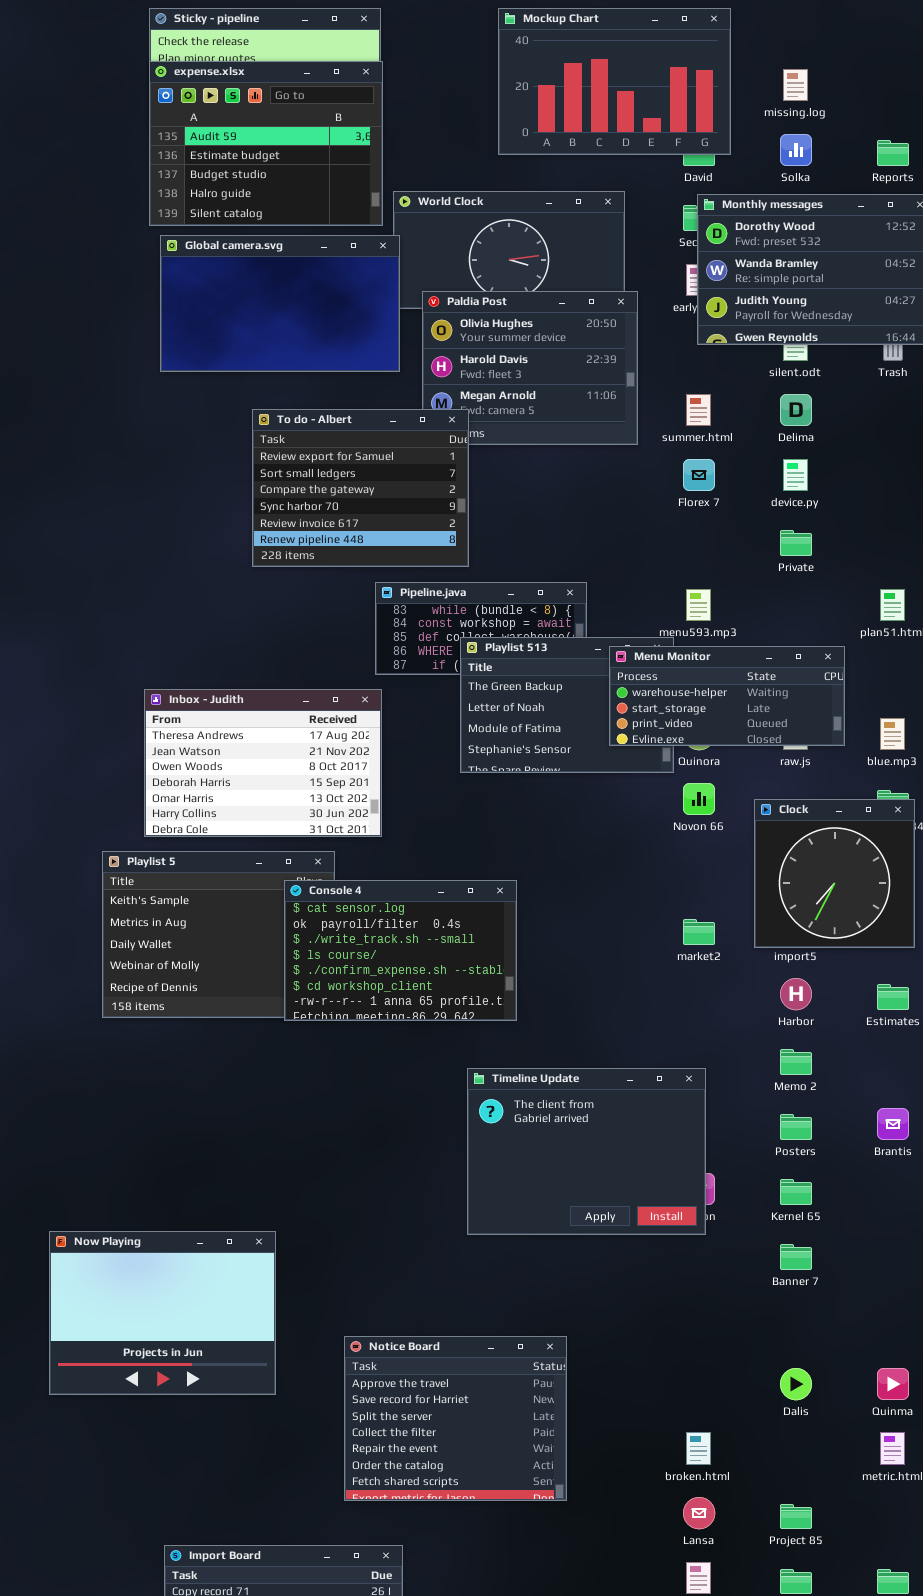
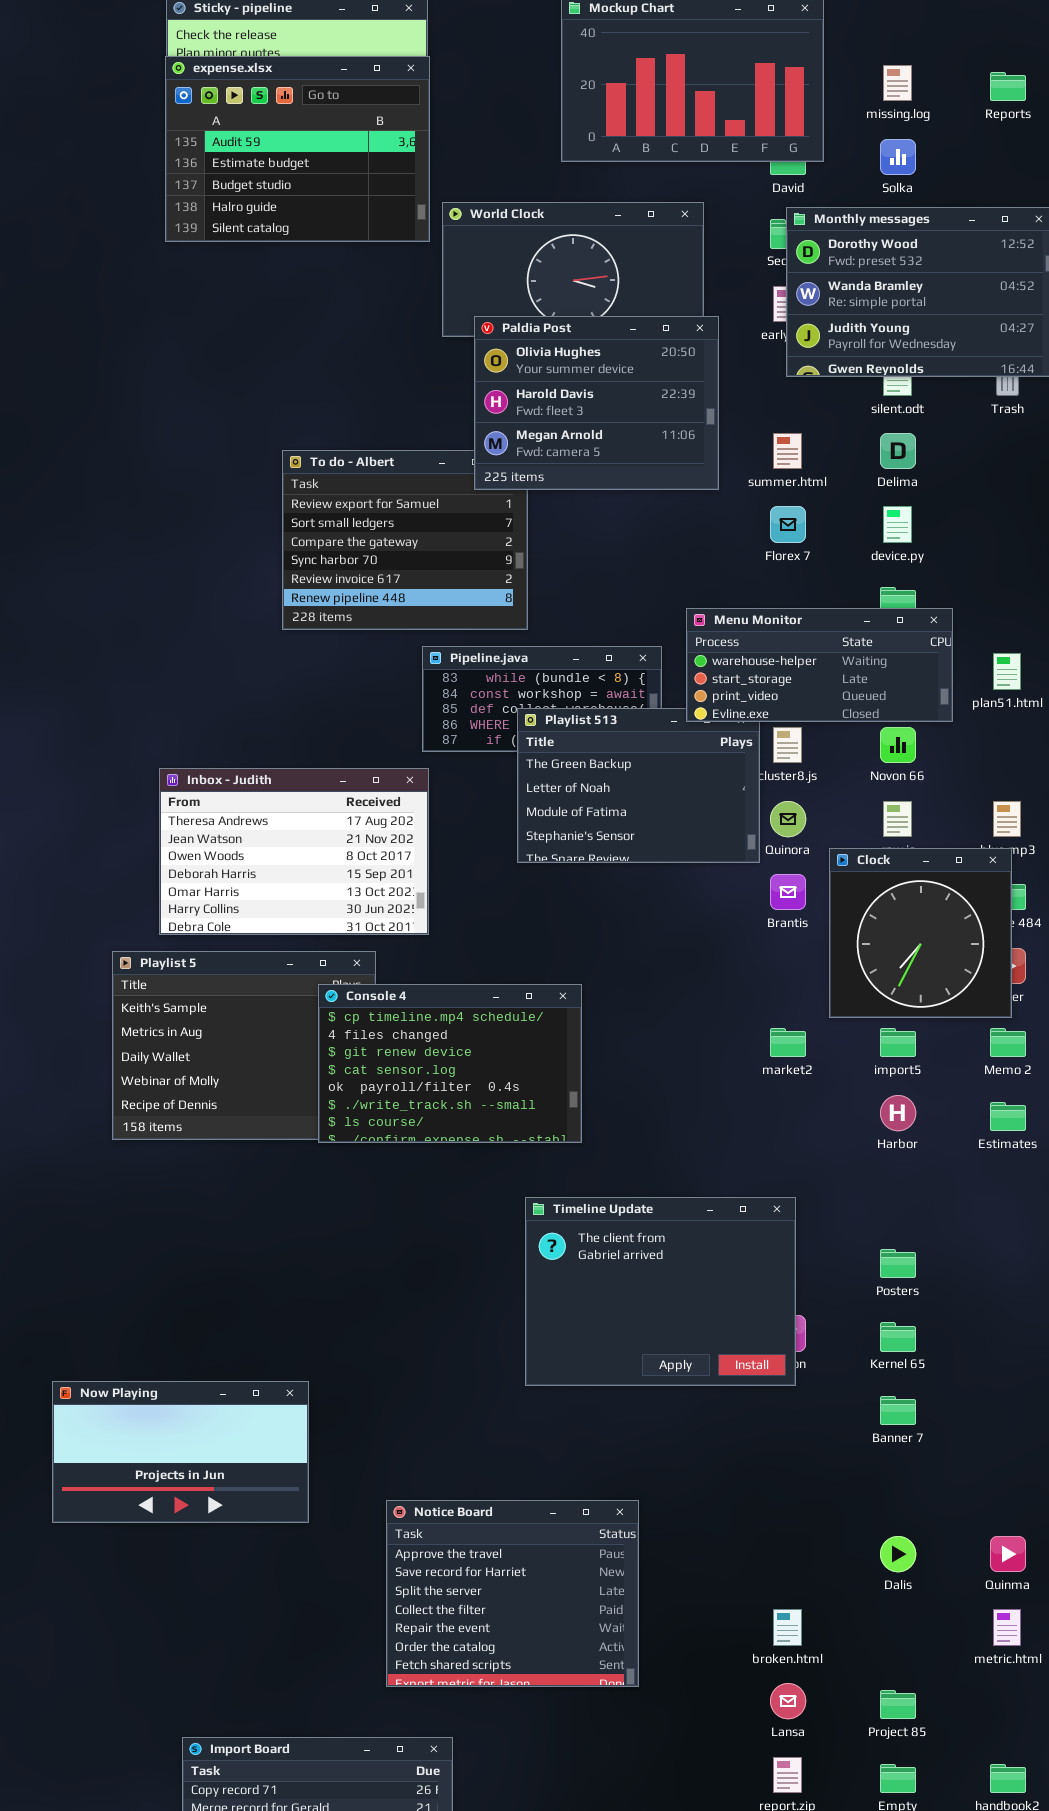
Reports: [877,140,909,166] -> [990,72,1026,101], moved
Global camera.svg: [160,235,400,372] -> none, closed
Paldia Post: [422,291,638,445] -> [474,316,719,490], raised
Menu Monitor: [609,646,845,746] -> [686,608,953,722], moved
Novon 66: [683,783,715,815] -> [880,727,916,763], moved
Clock: [754,799,915,948] -> [829,848,1012,1018], moved
Console 4: [284,880,517,1021] -> [318,984,582,1143], scrolled up 3 rows
Memo 2: [780,1049,812,1075] -> [990,1028,1026,1057], moved
Brantis: [877,1108,909,1140] -> [770,874,806,910], moved
Now Playing: [49,1231,276,1395] -> [52,1381,309,1523], resized

